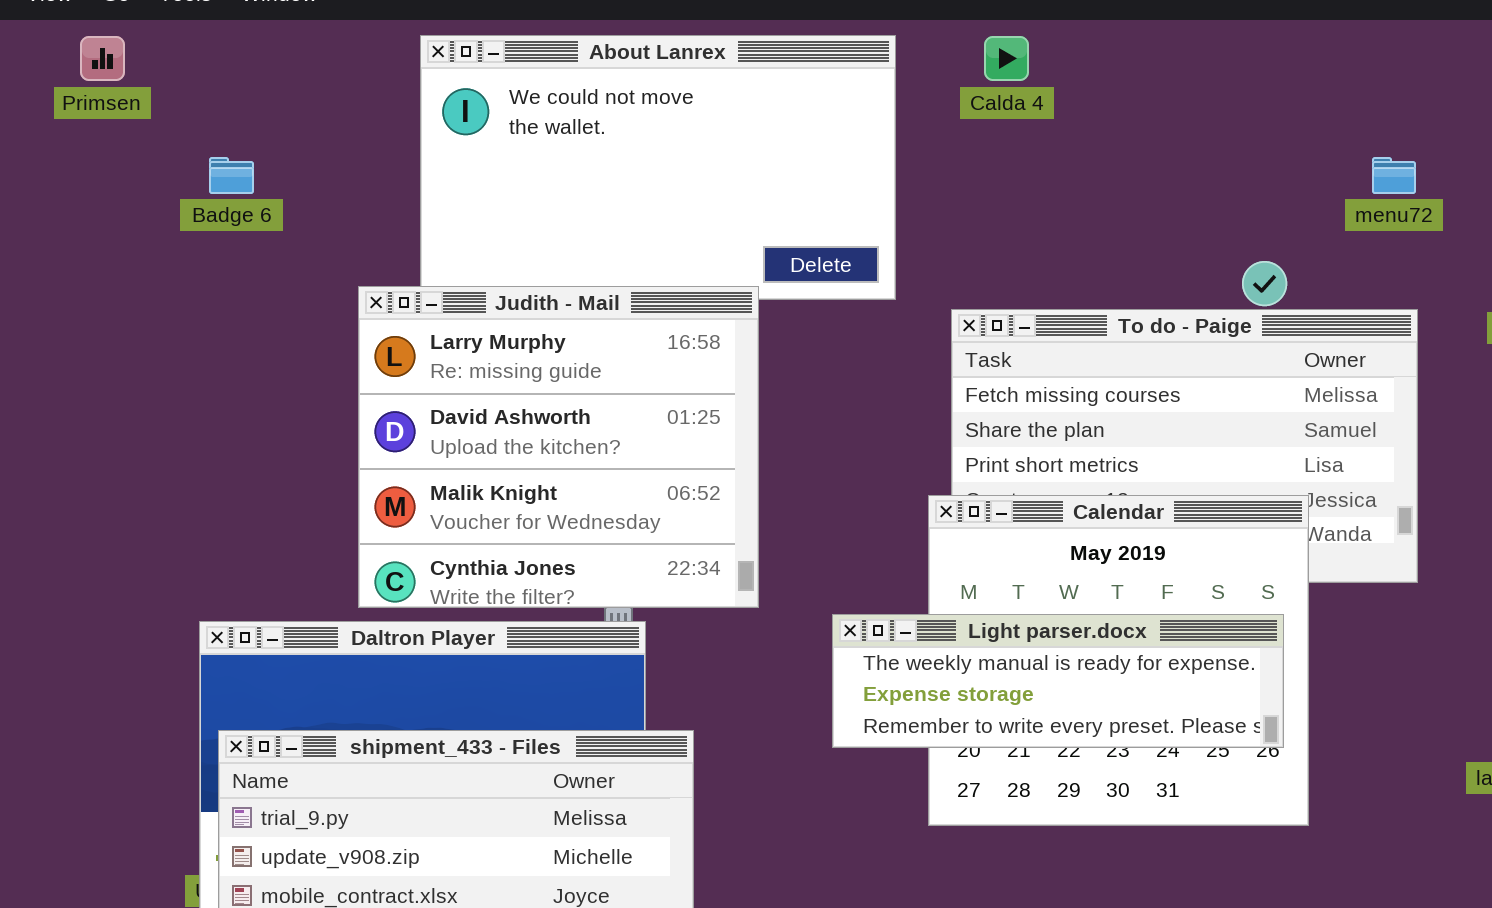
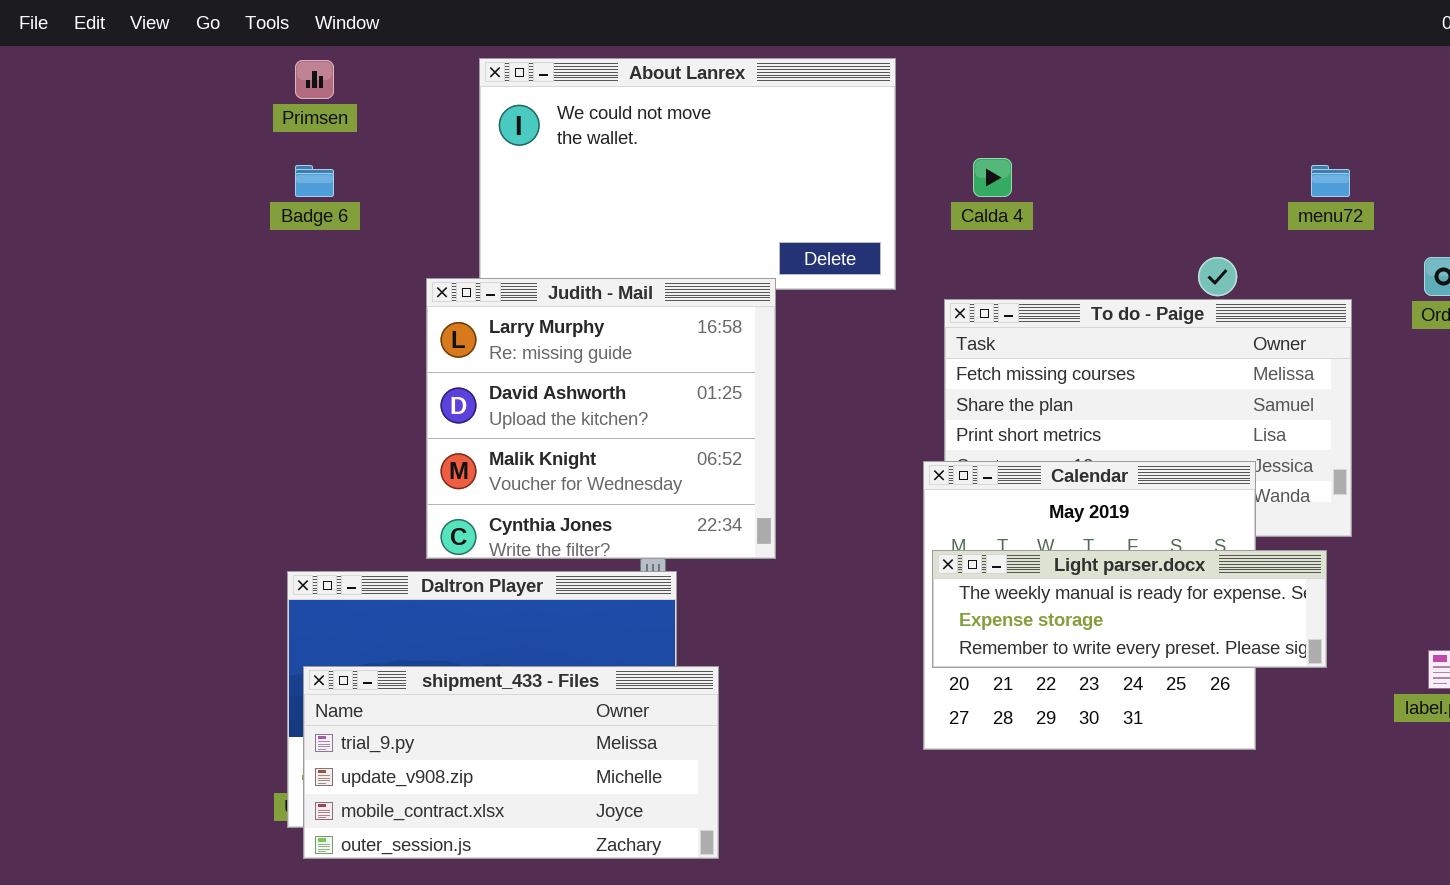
Primsen: [80,36,125,81] -> [295,60,334,99], moved
Calda 4: [984,36,1029,81] -> [973,158,1012,197], moved
Light parser.docx: [832,614,1284,748] -> [932,550,1327,668], moved

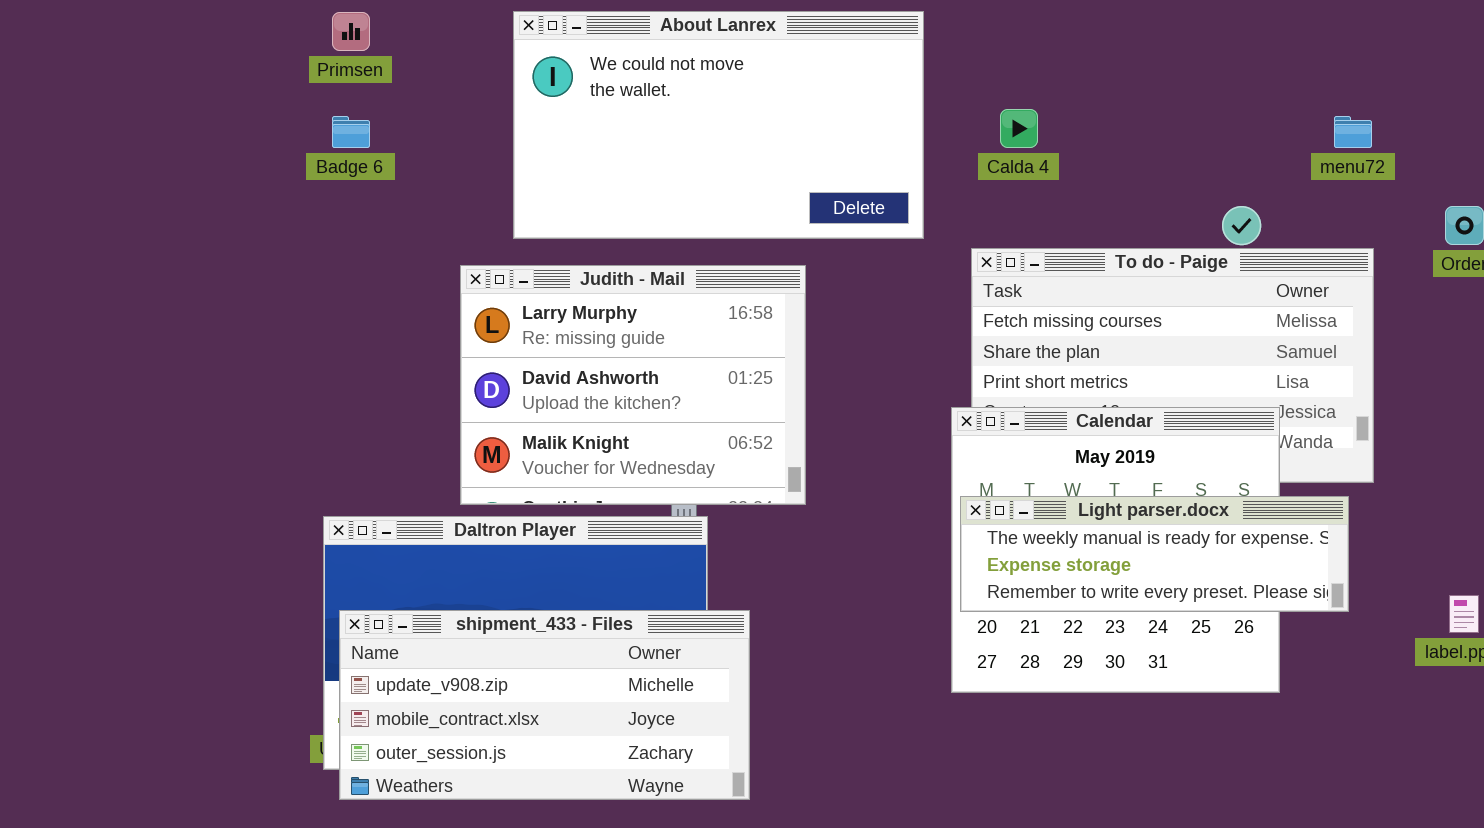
Judith - Mail: [426,278,776,559] -> [460,265,806,505], resized
shipment_433 - Files: [303,666,719,859] -> [339,610,750,800], scrolled down 1 row

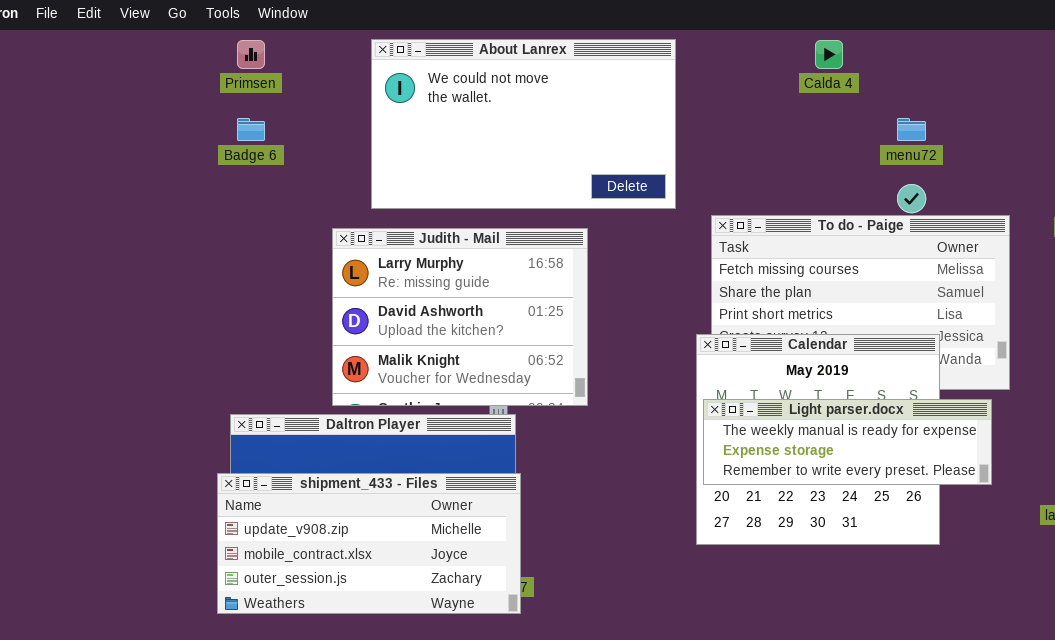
Calda 4: [1000,109,1038,148] -> [815,40,843,69], moved
menu72: [1334,116,1372,148] -> [897,118,926,141], moved
shipment_433 - Files: [339,610,750,800] -> [217,473,521,614], moved

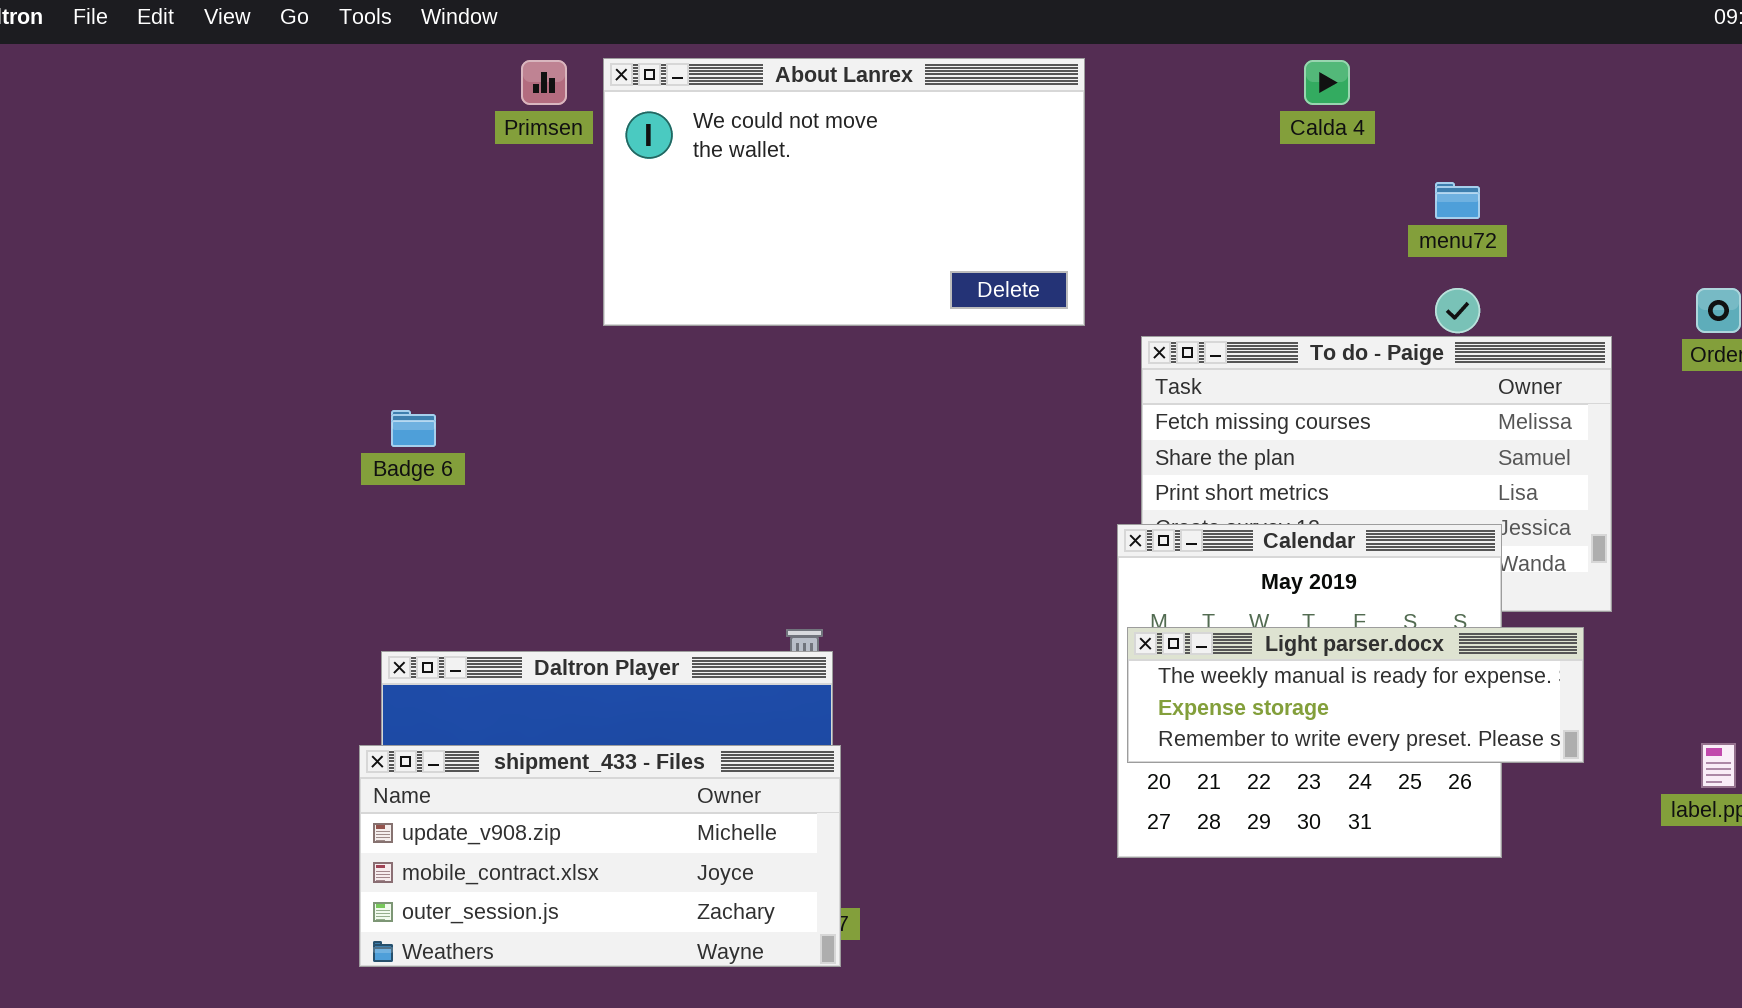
Primsen: [237,40,265,69] -> [521,60,567,105], moved
Badge 6: [237,118,265,141] -> [391,410,436,447], moved
Judith - Mail: [332,228,588,406] -> none, closed

